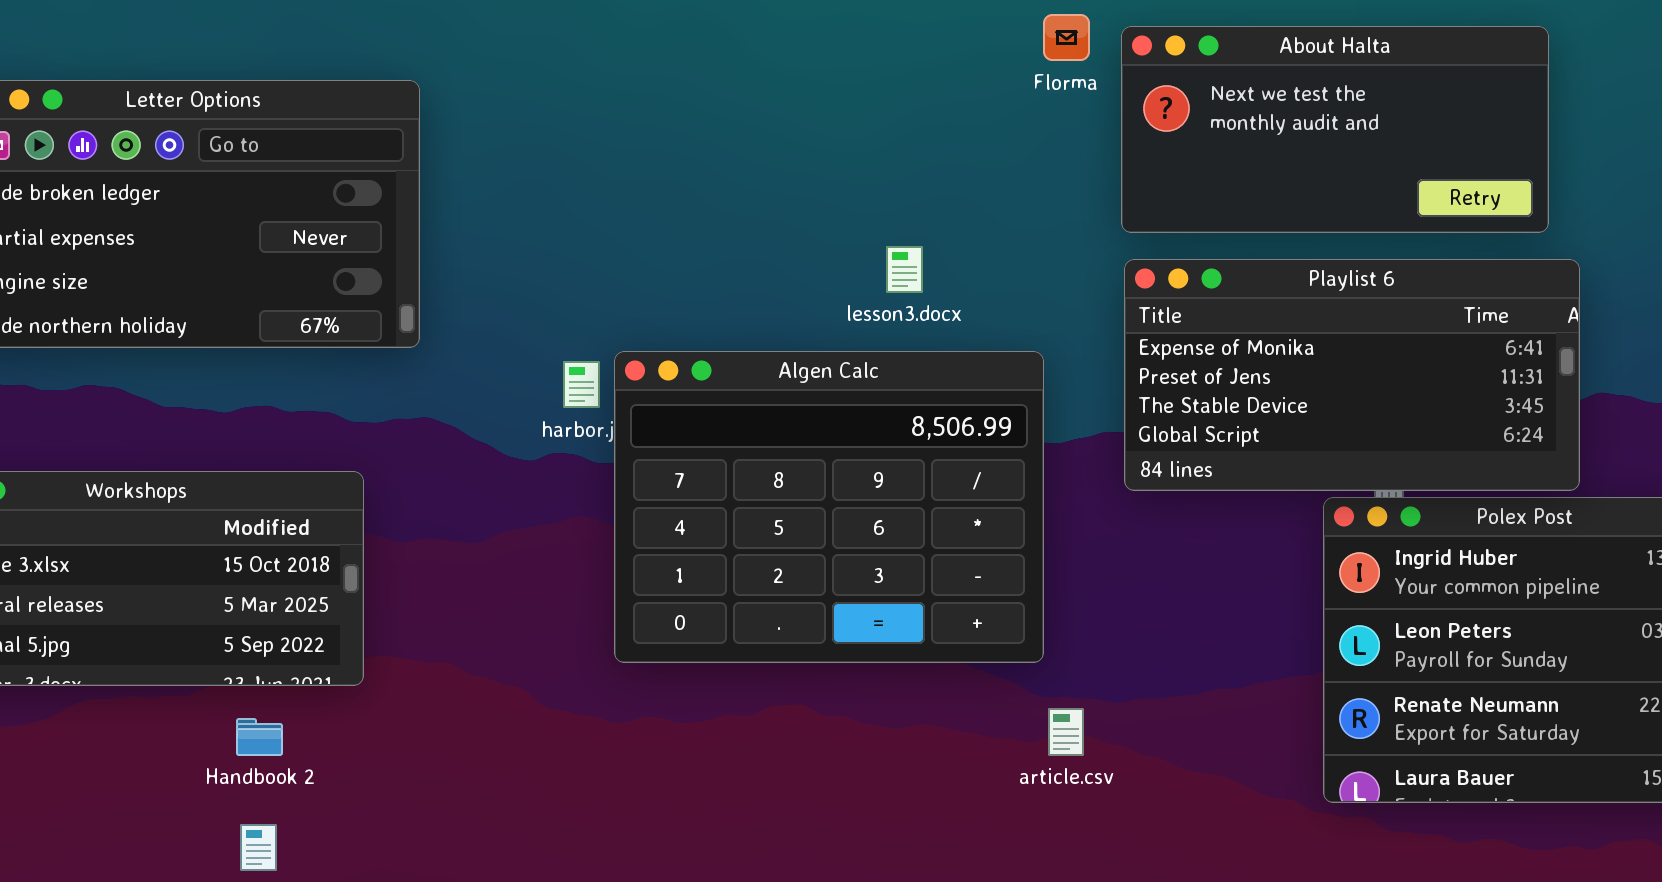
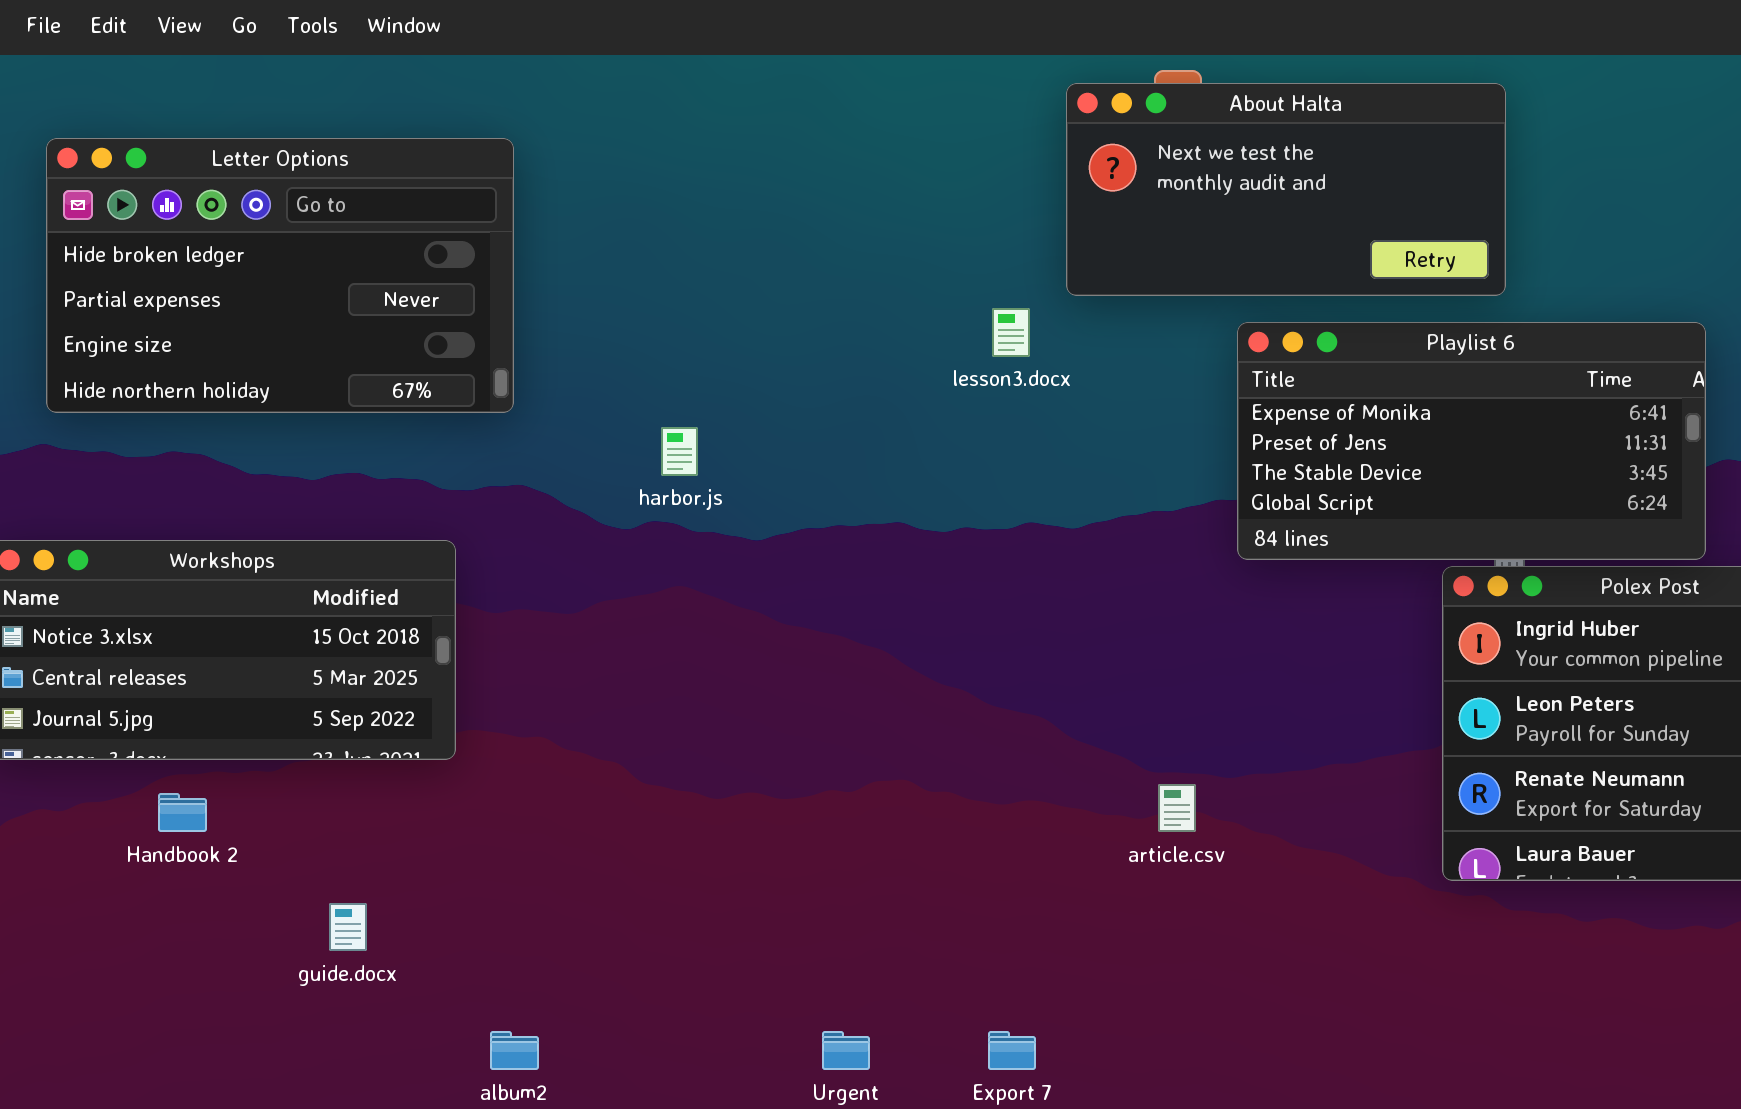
About Halta: [1121,26,1549,233] -> [1066,83,1506,296], moved
Algen Calc: [614,351,1044,663] -> none, closed
Handbook 2: [236,718,283,756] -> [158,793,207,832], moved

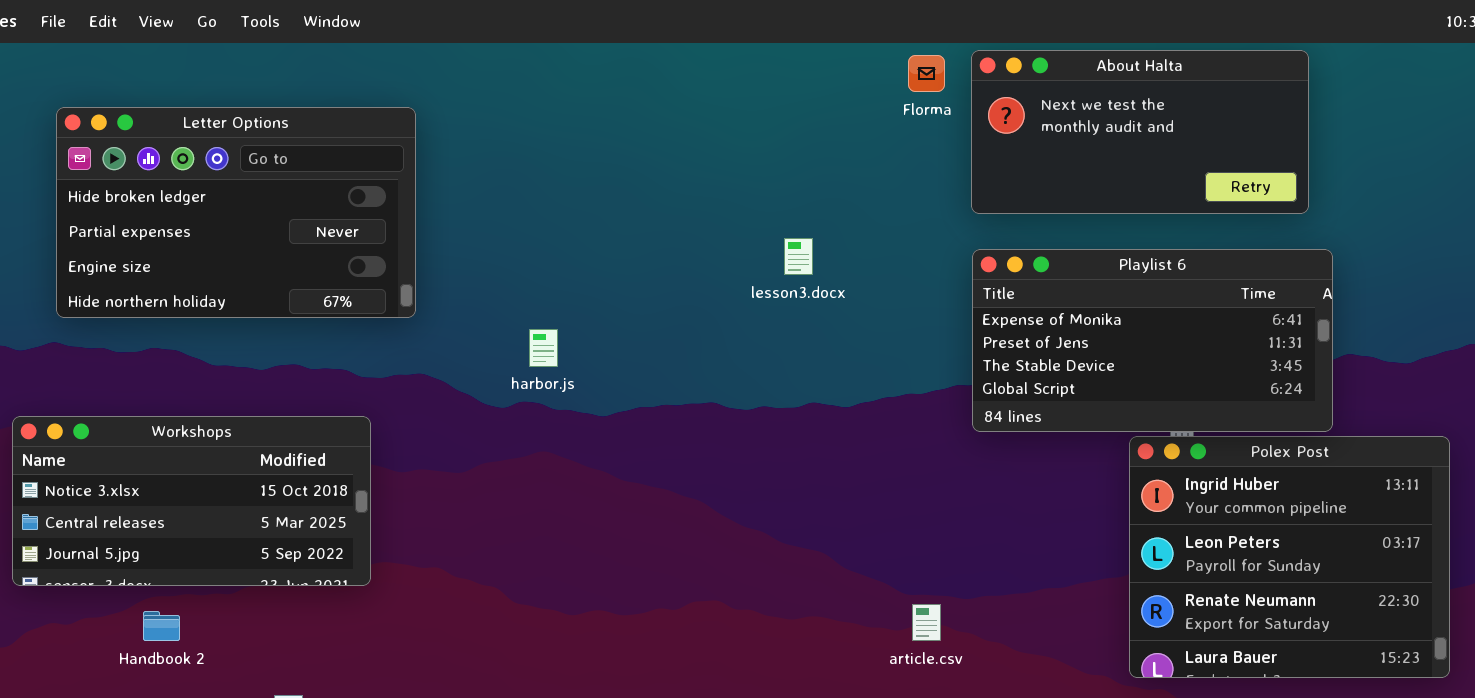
About Halta: [1066,83,1506,296] -> [971,50,1309,214], moved

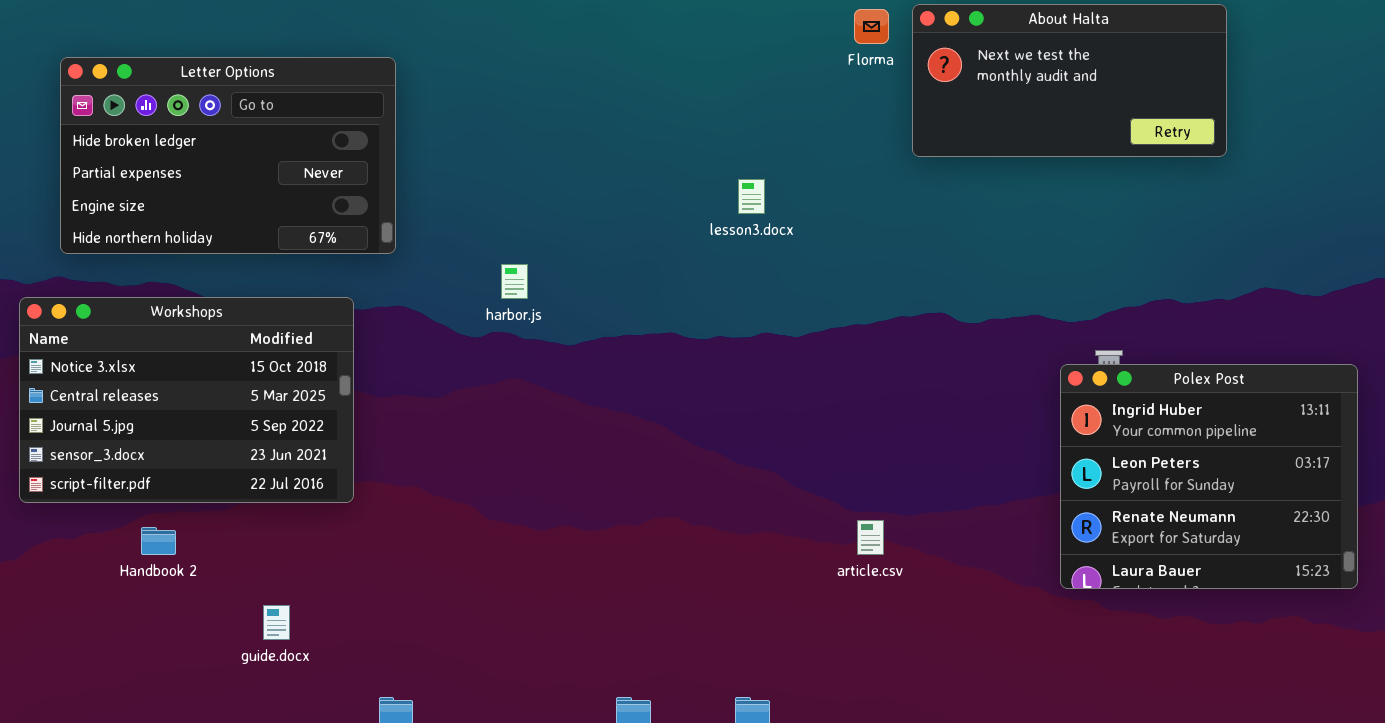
Playlist 6: [972,249,1333,432] -> none, closed
Workshops: [12,416,371,586] -> [19,297,354,503], resized

